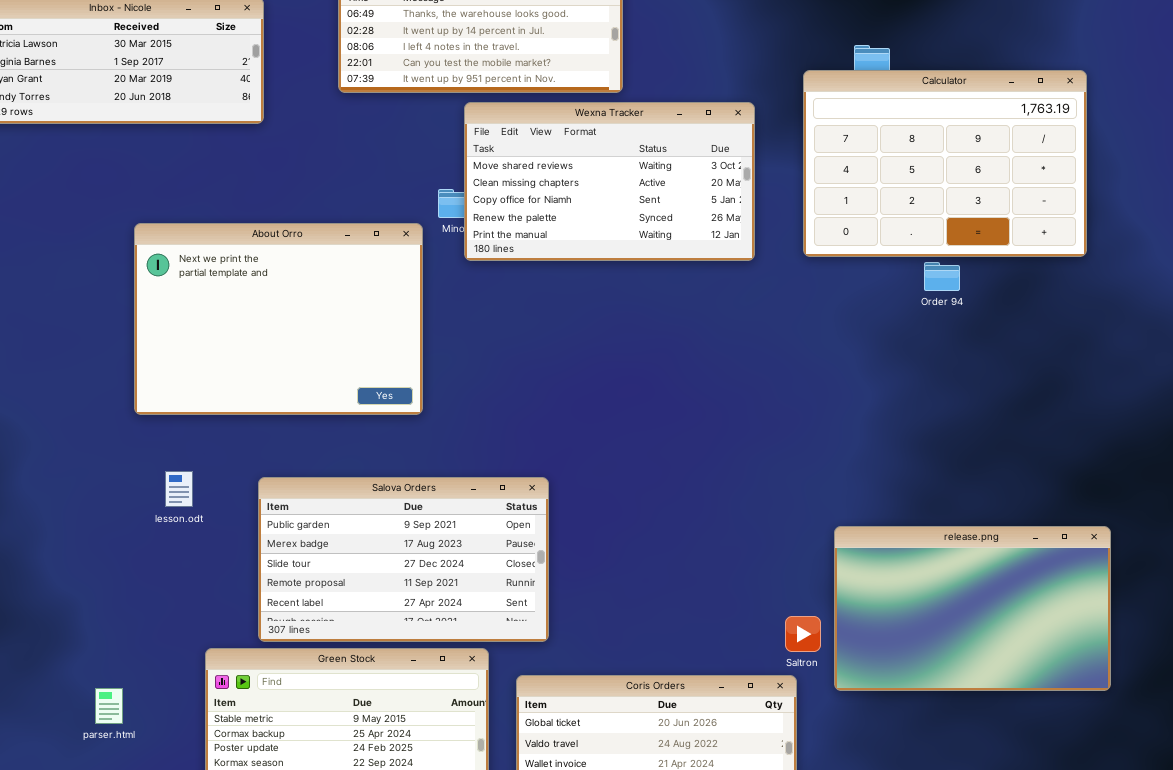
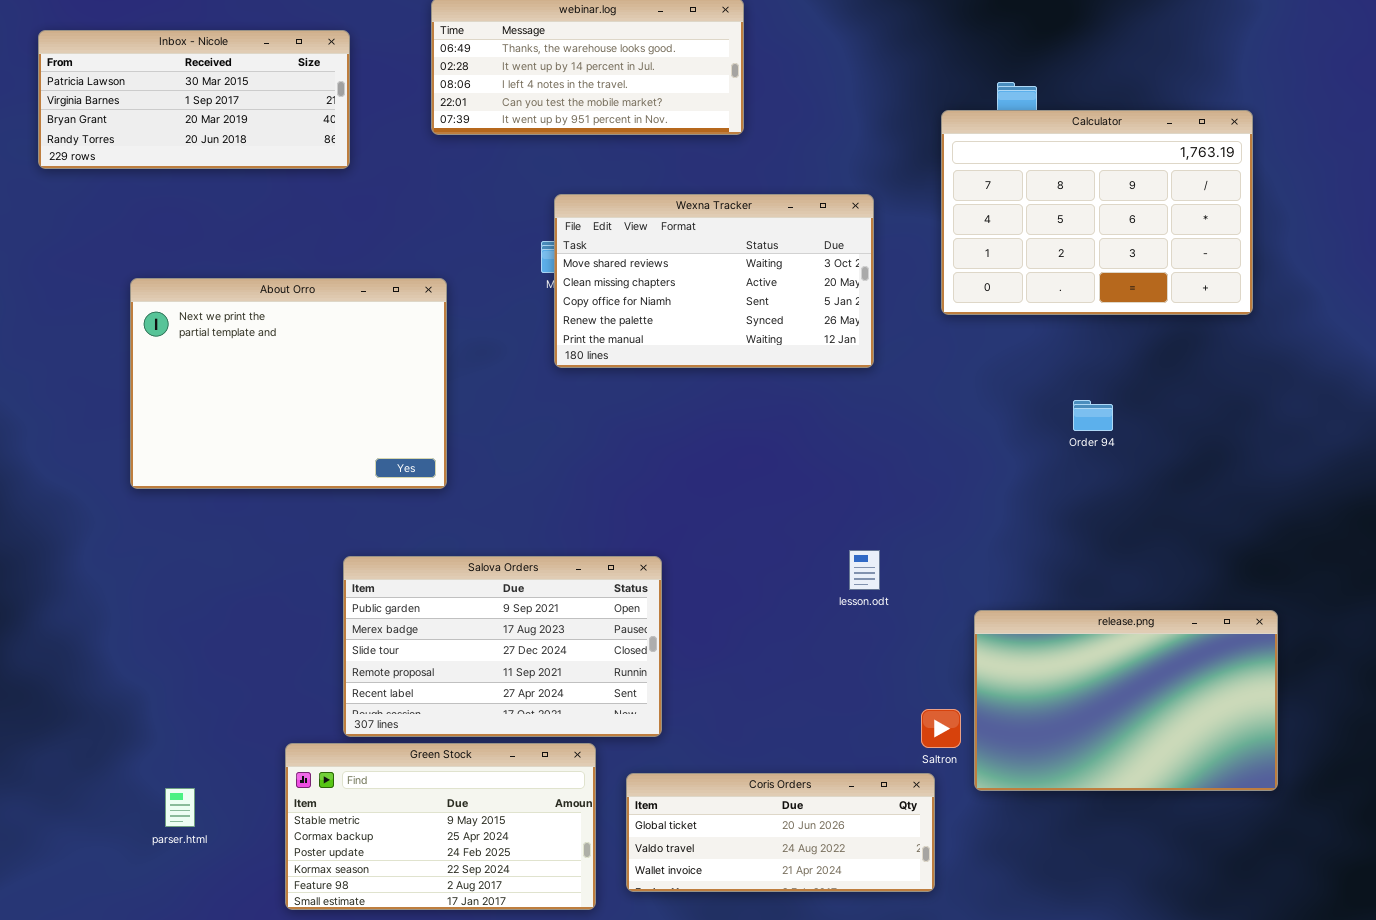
Wexna Tracker: [464,102,755,261] -> [554,194,874,368], moved
About Orro: [134,223,423,415] -> [130,278,447,489], moved
Order 94: [924,262,960,291] -> [1073,400,1113,431], moved
lesson.odt: [165,471,193,507] -> [849,550,880,590], moved

